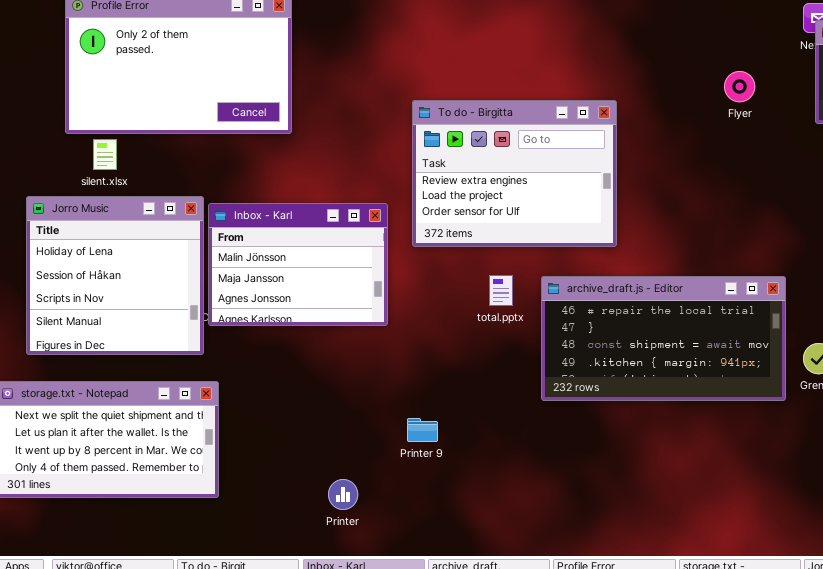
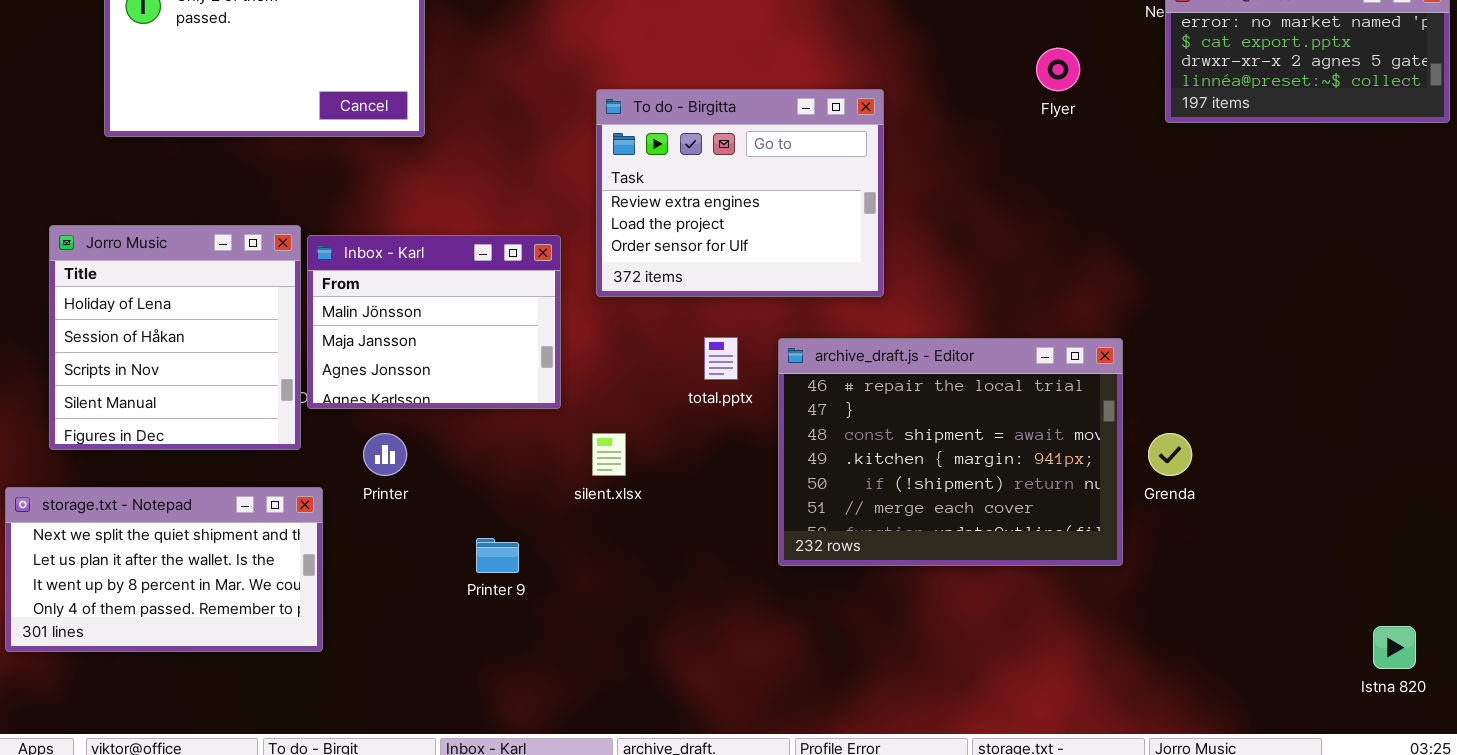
silent.xlsx: [93,139,117,170] -> [592,433,626,476], moved
archive_draft.js - Editor: [541,276,786,401] -> [778,338,1123,566], resized
Printer 9: [407,418,438,442] -> [476,538,519,573], moved
Printer: [328,479,358,510] -> [363,433,407,476], moved

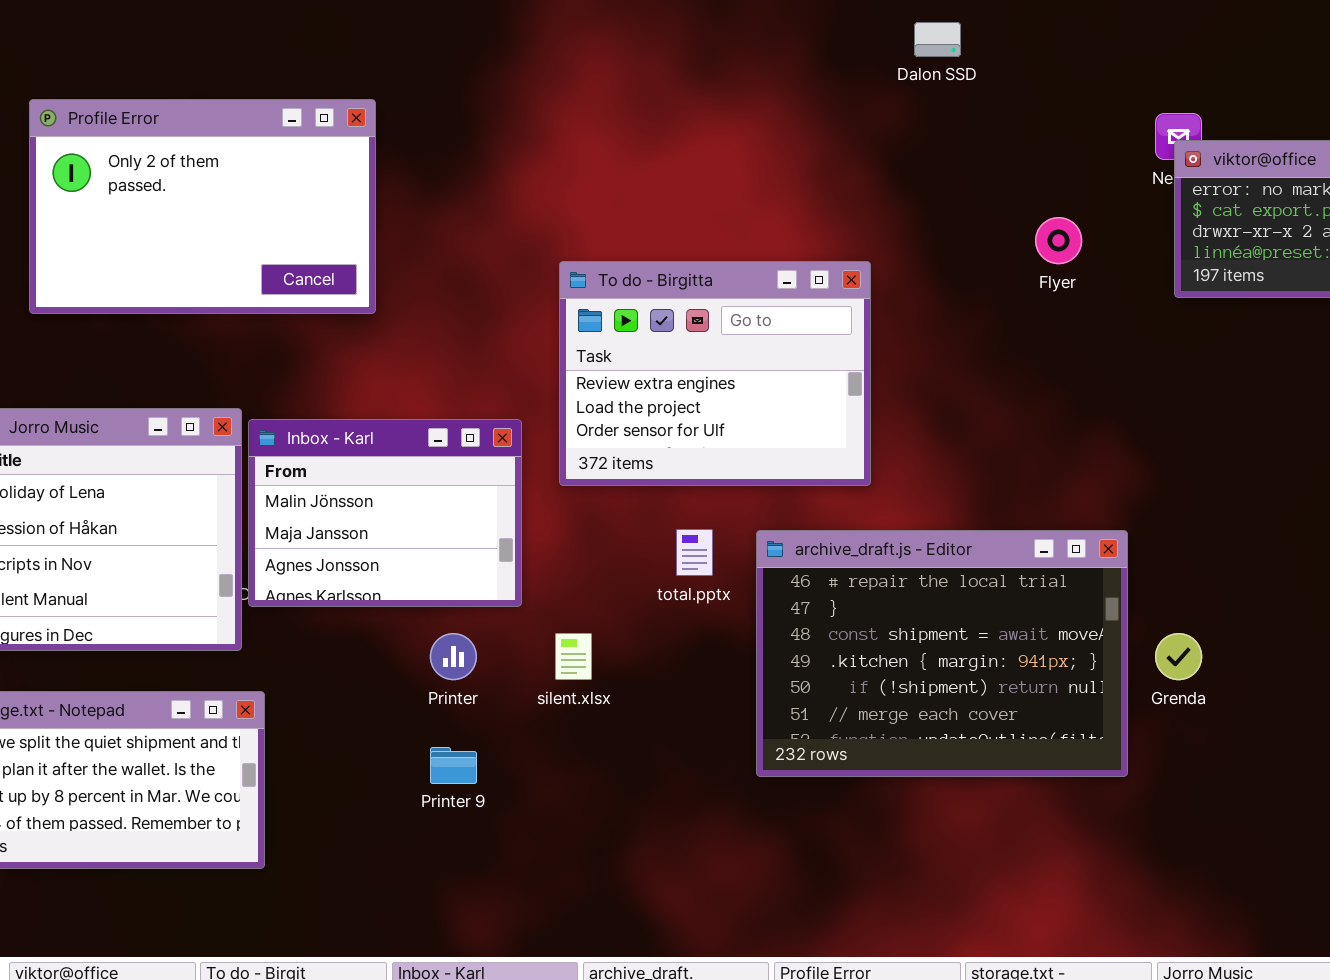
Printer: [363,433,407,476] -> [430,633,477,680], moved

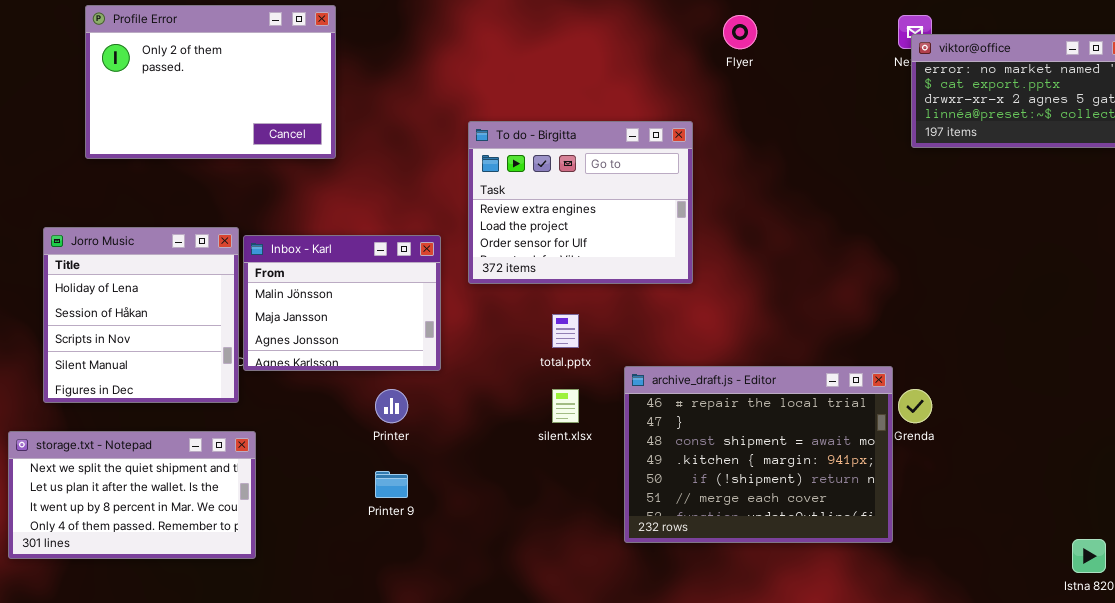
Flyer: [1035,217,1082,264] -> [723,15,757,49], moved
archive_draft.js - Editor: [756,530,1128,777] -> [624,366,893,543], moved
silent.xlsx: [555,633,592,680] -> [552,389,579,423], moved

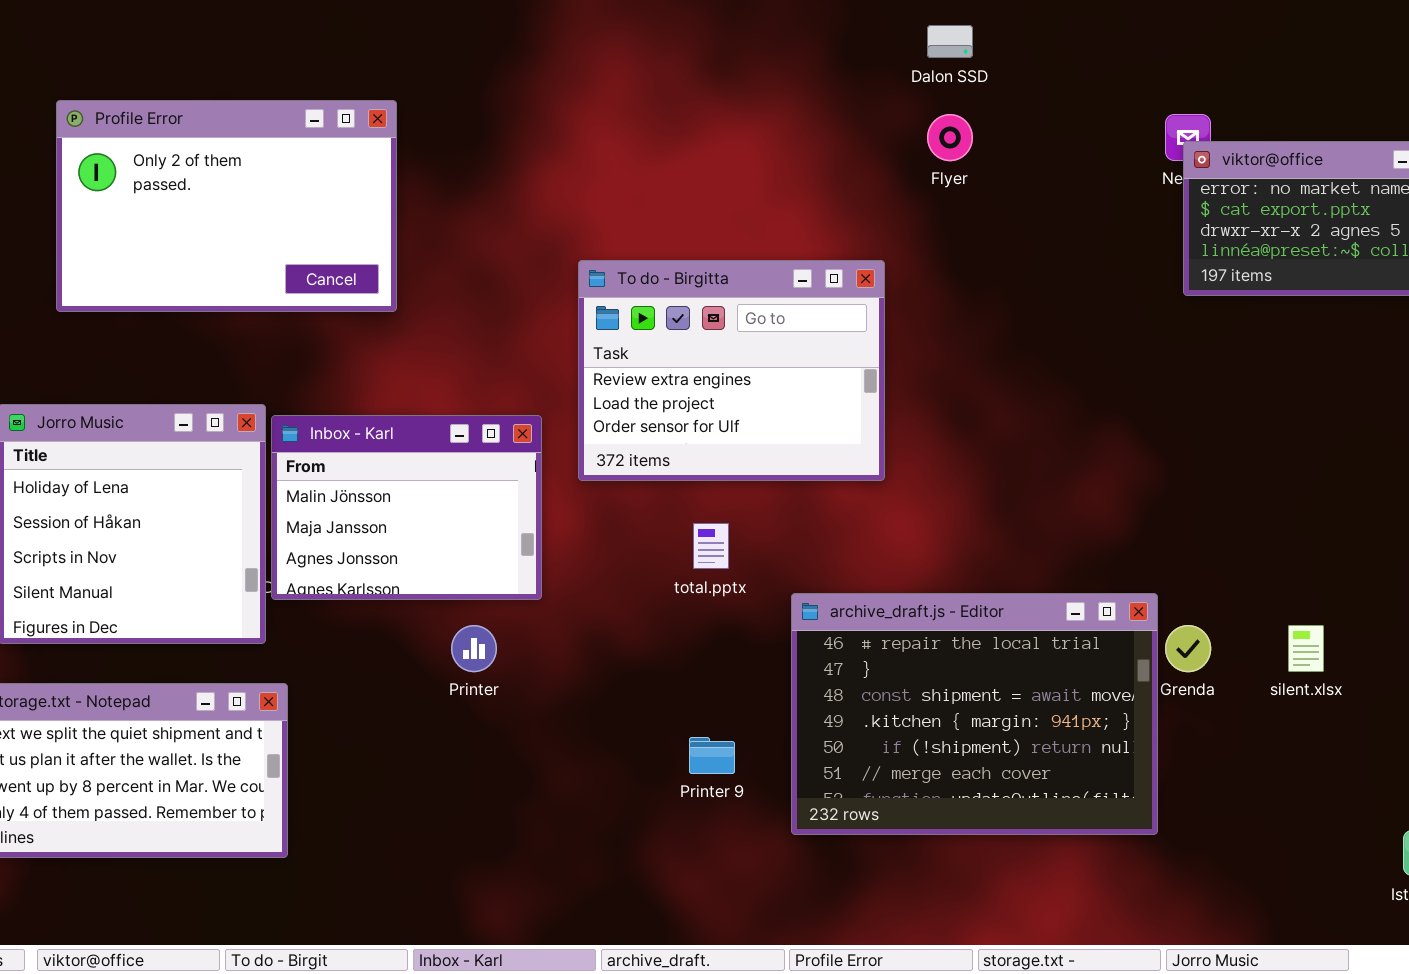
silent.xlsx: [552,389,579,423] -> [1288,625,1324,672], moved
Printer 9: [375,471,408,498] -> [689,737,735,774], moved

